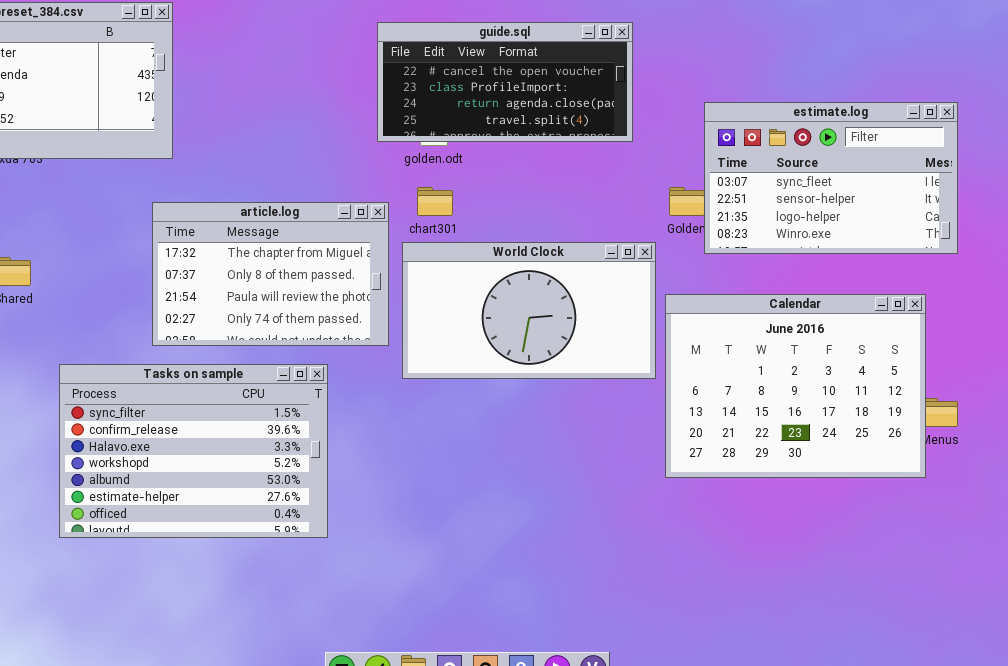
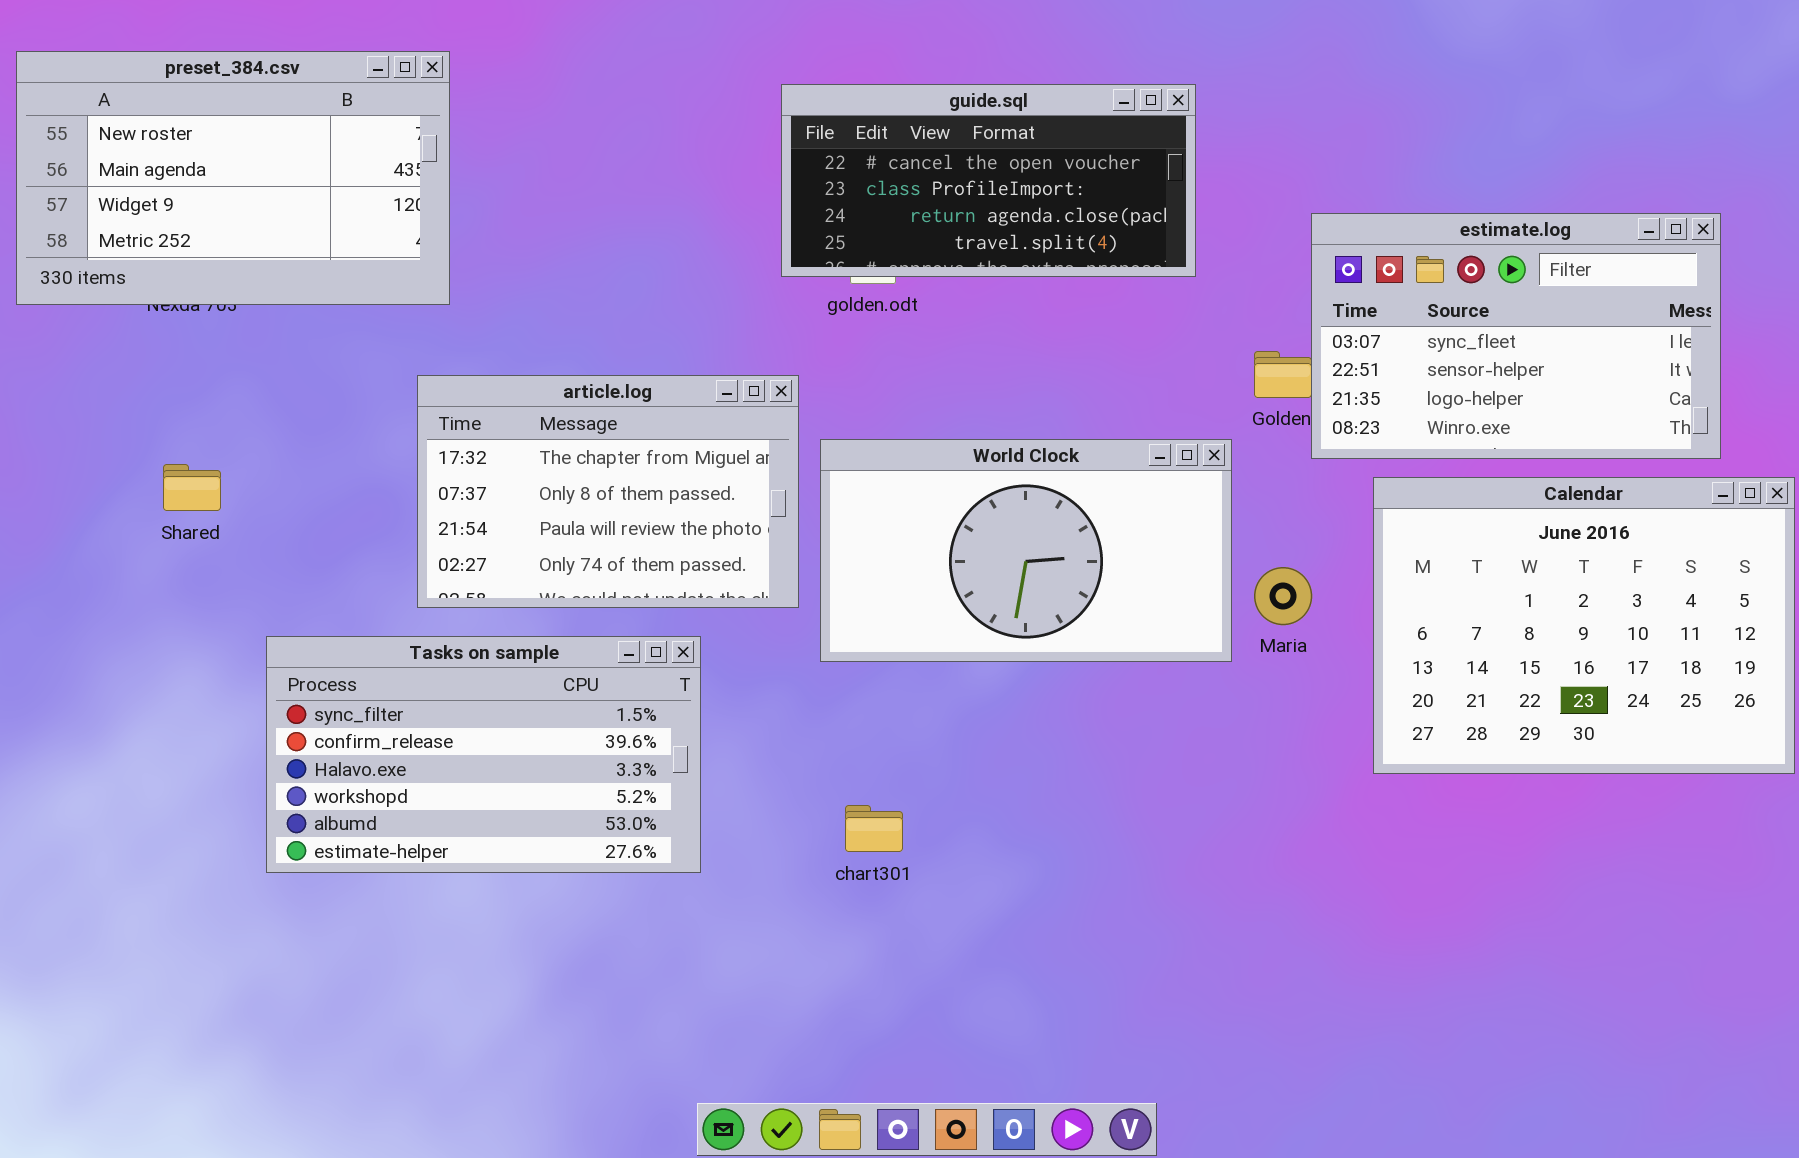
chart301: [417,187,453,216] -> [845,805,903,852], moved
Calendar: [665,294,926,478] -> [1373,477,1795,774], moved
Tasks on sample: [59,364,328,538] -> [266,636,701,873], resized

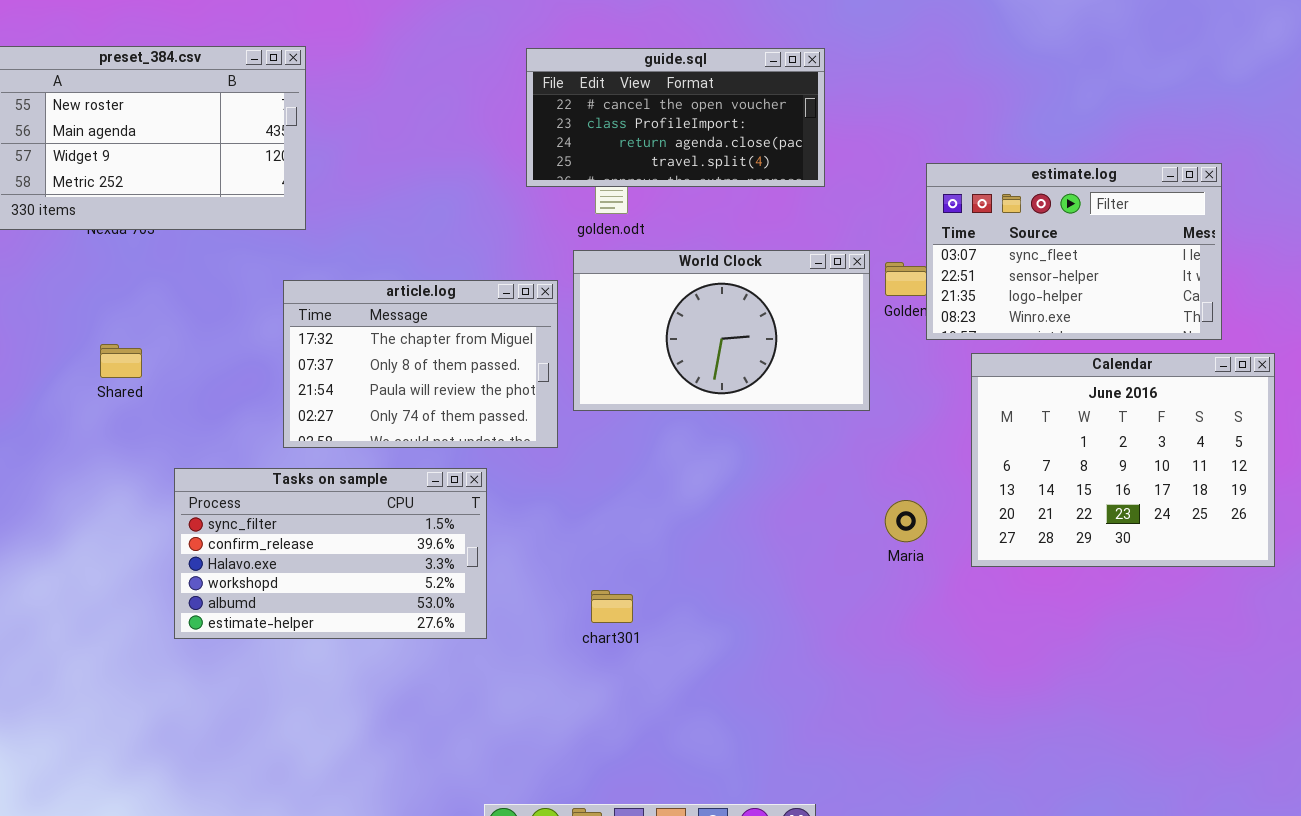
guide.sql: [781,84,1196,277] -> [526,48,825,187], moved
World Clock: [820,439,1232,662] -> [573,250,870,411], moved
Maria: [1254,567,1312,625] -> [885,500,927,542], moved

